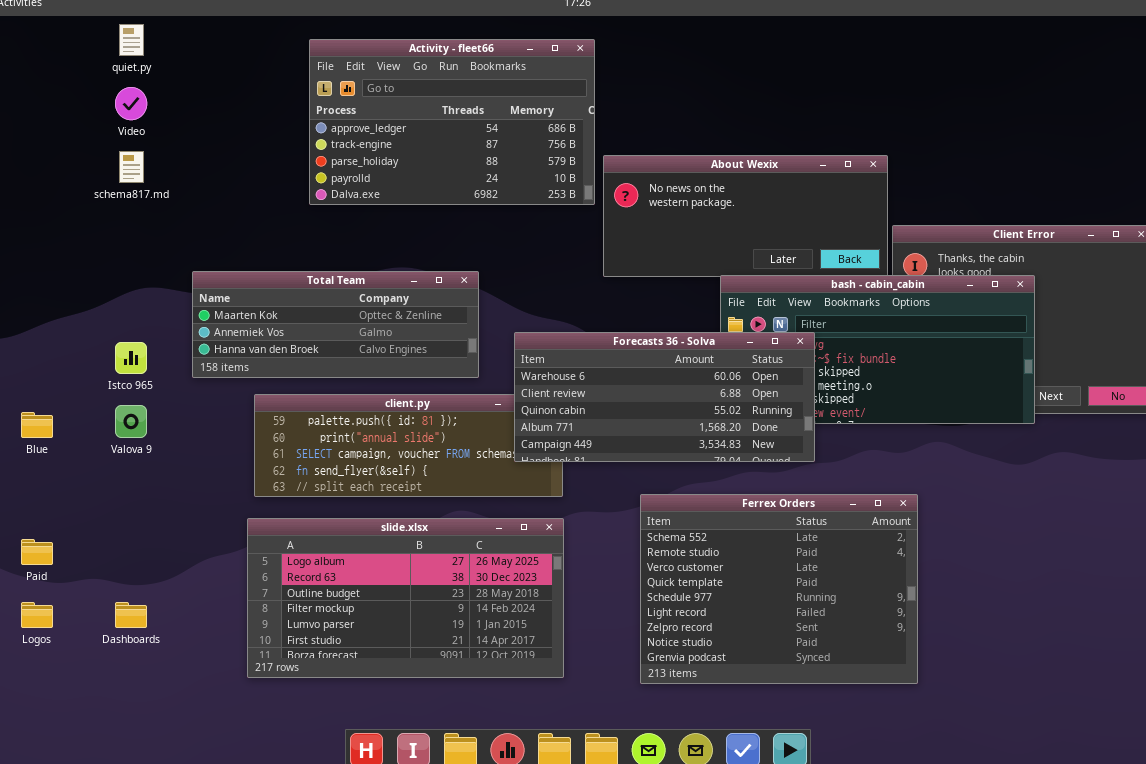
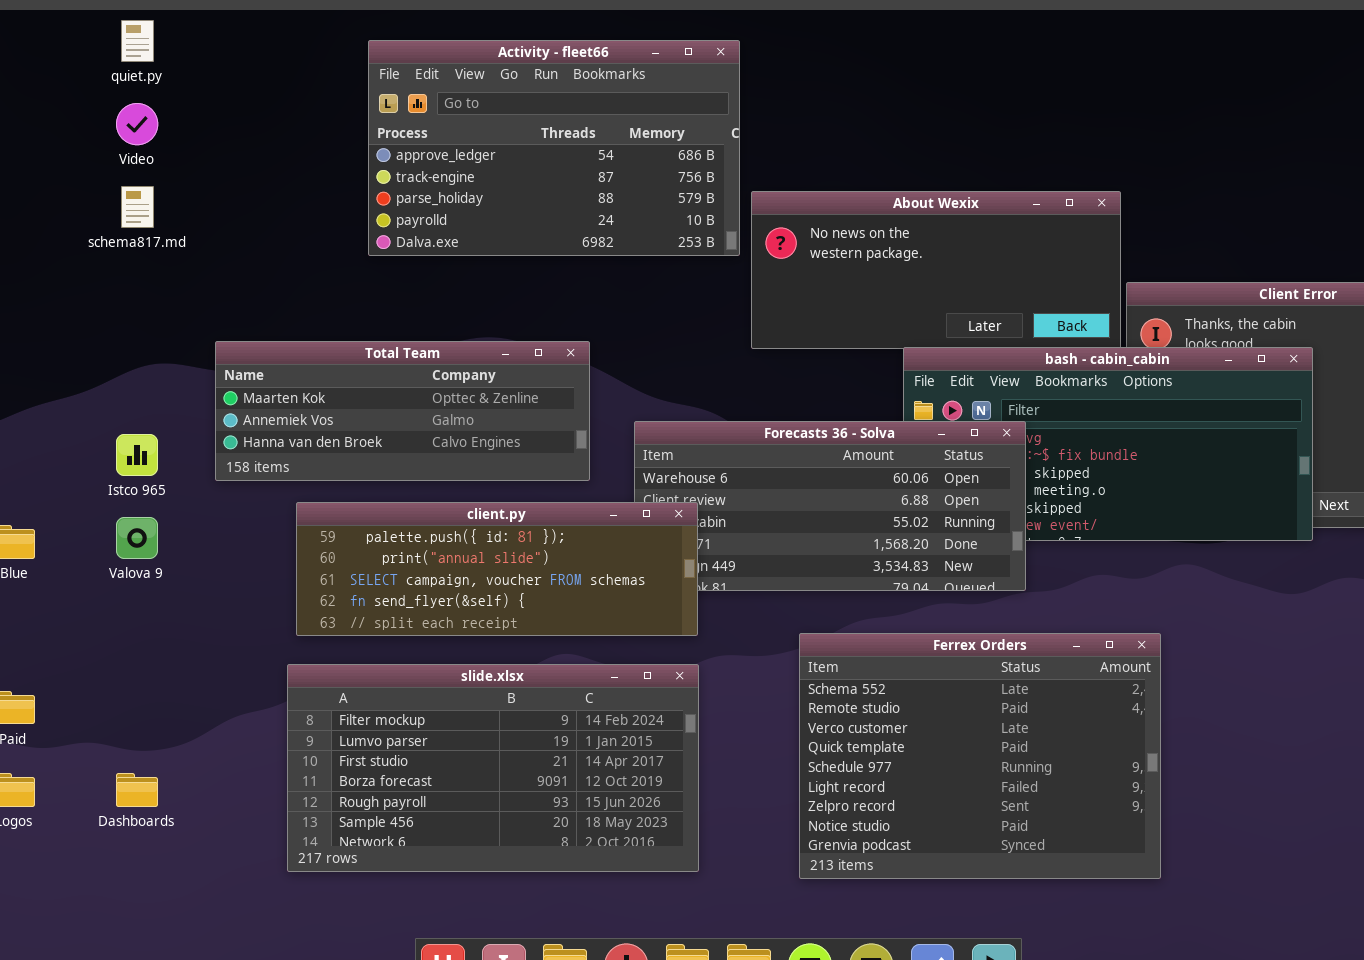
client.py: [254,394,563,497] -> [296,502,698,636], raised
slide.xlsx: [247,518,564,678] -> [287,664,699,872], scrolled down 3 rows

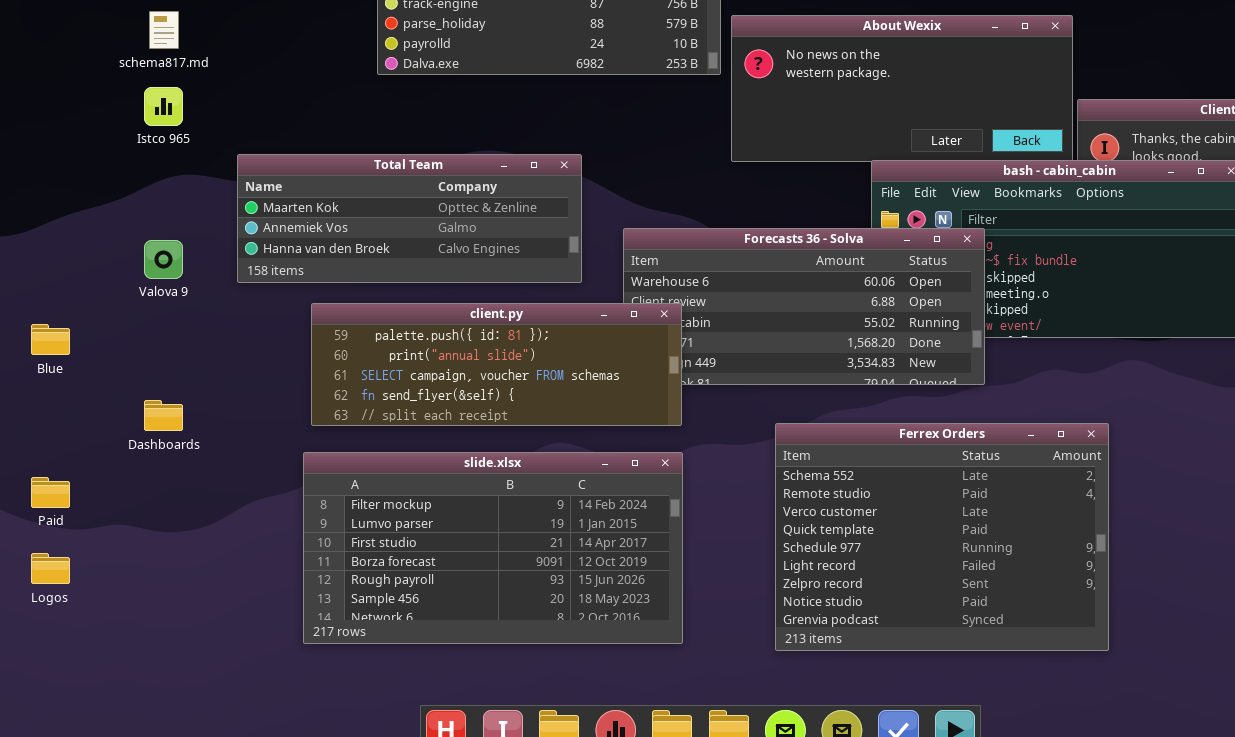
Istco 965: [116,434,158,476] -> [144,87,183,126], moved
Valova 9: [116,517,158,559] -> [144,240,183,279], moved
Dashboards: [116,773,158,807] -> [144,400,183,431], moved

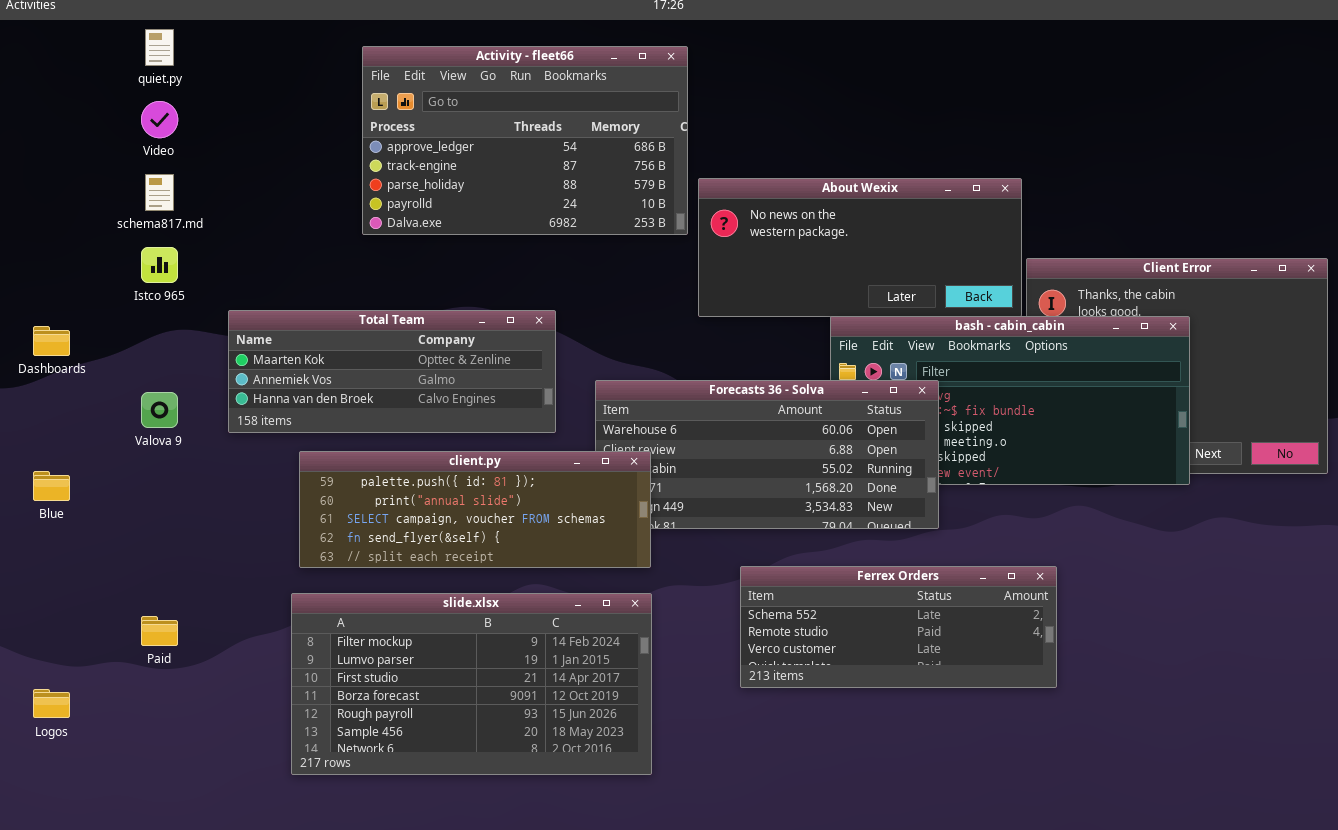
Dashboards: [144,400,183,431] -> [33,326,70,356], moved
Ferrex Orders: [775,423,1109,651] -> [740,566,1057,688], resized
Paid: [31,477,70,508] -> [141,616,178,646], moved

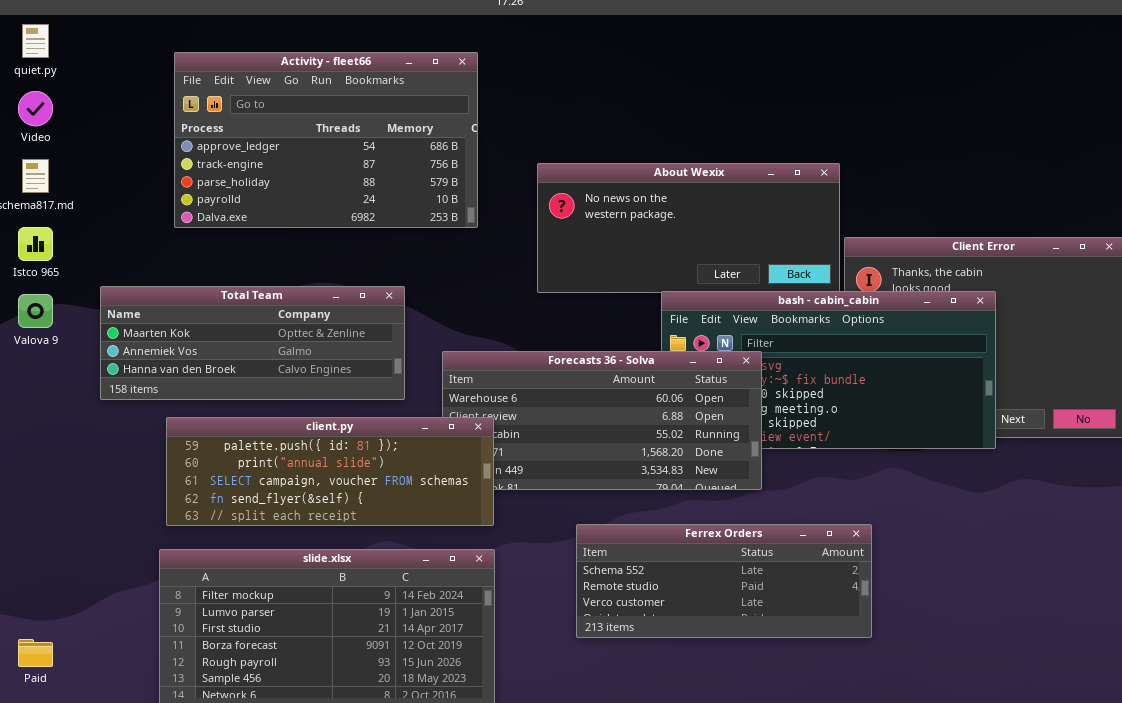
Activity - fleet66: [362,46,688,235] -> [174,52,478,228], moved
Valova 9: [141,392,178,428] -> [18,294,53,328], moved
Paid: [141,616,178,646] -> [18,639,53,667], moved

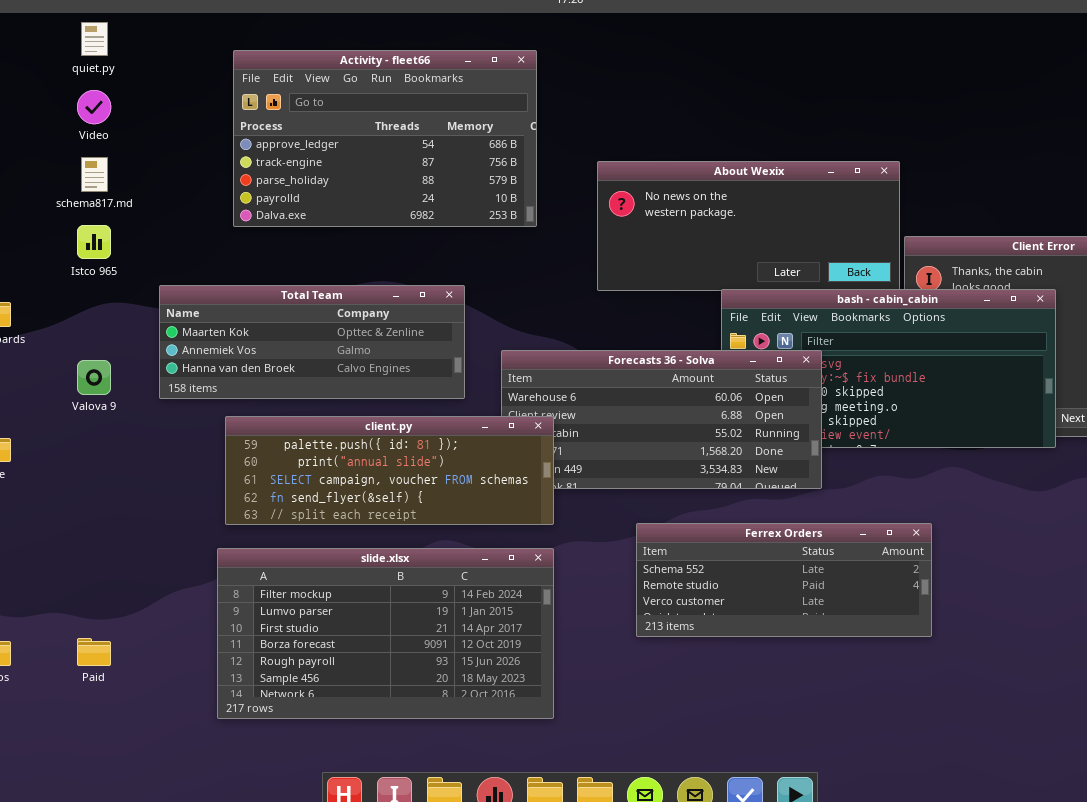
Valova 9: [18,294,53,328] -> [77,360,111,395], moved

